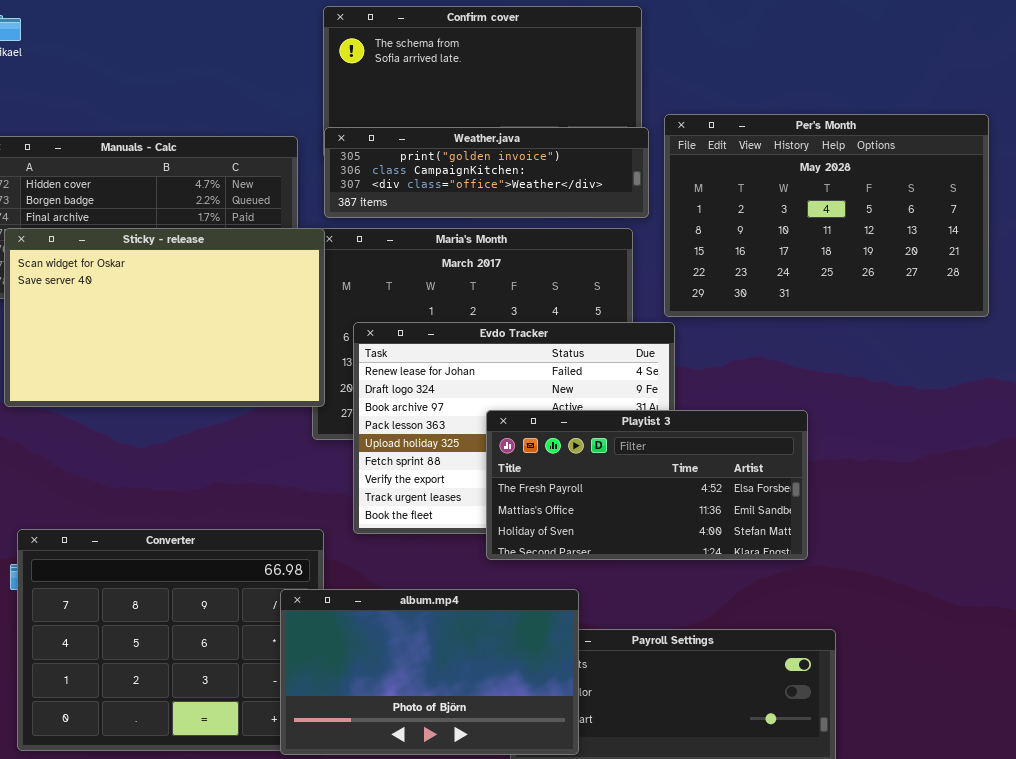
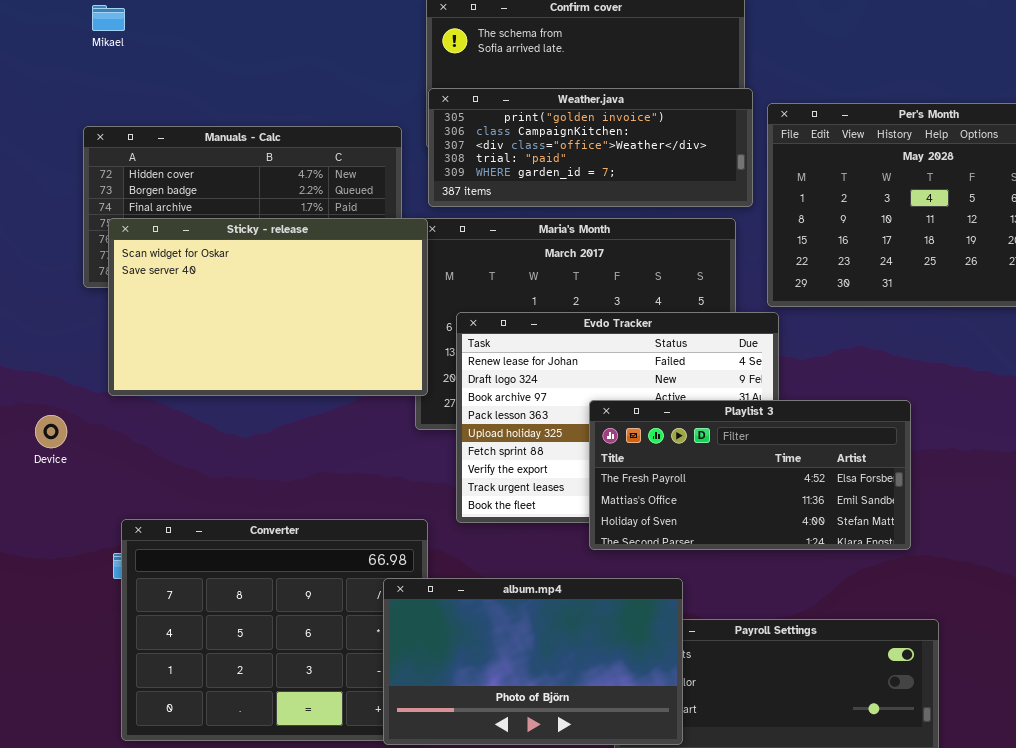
Weather.java: [324,127,649,218] -> [428,88,753,207], resized

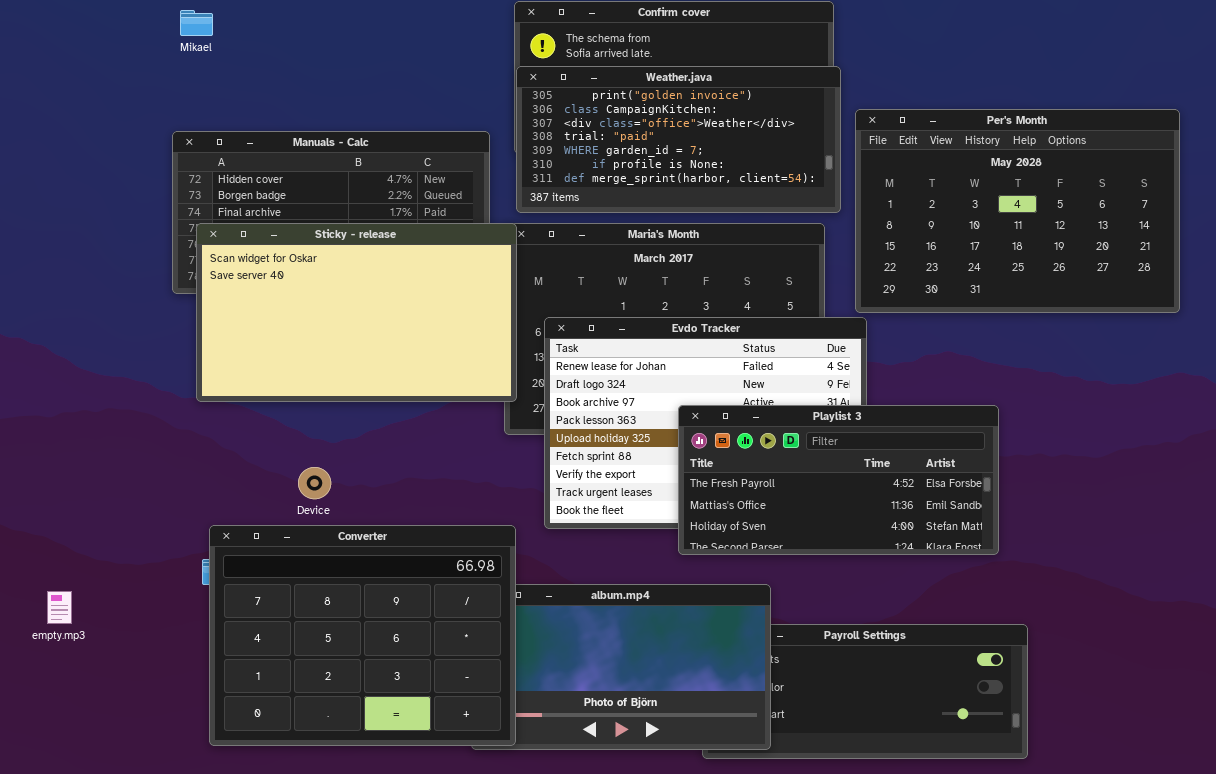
Weather.java: [428,88,753,207] -> [516,66,841,213], resized
Device: [35,415,67,448] -> [298,467,331,499], moved
Converter: [121,519,428,741] -> [209,525,516,746], raised

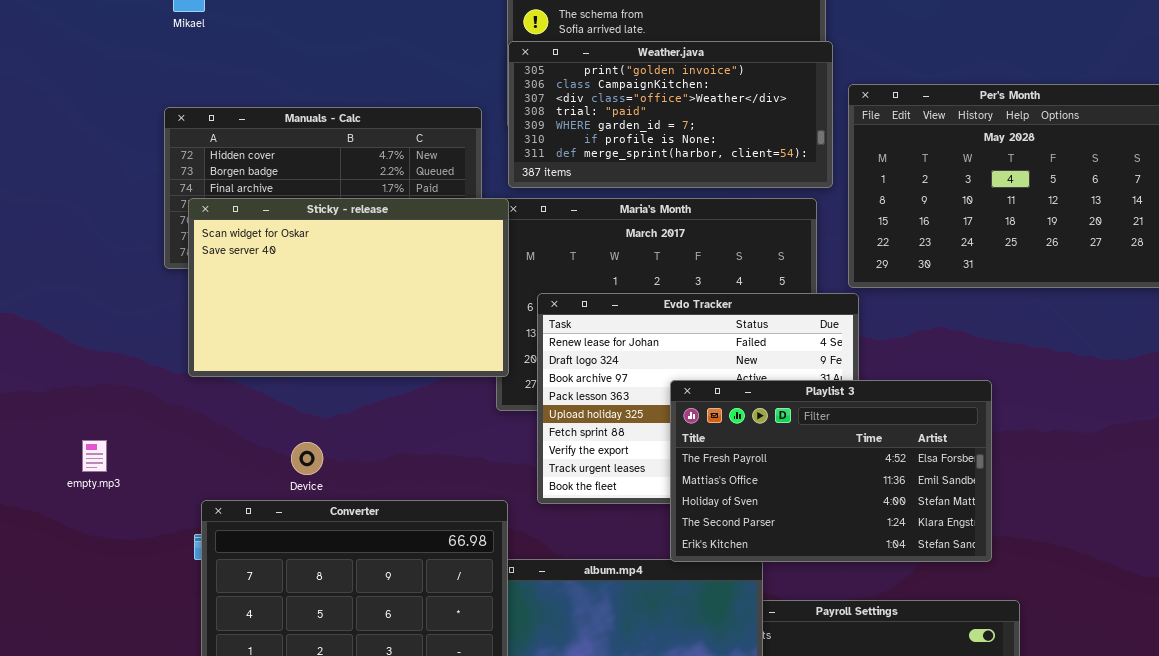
Playlist 3: [678,405,999,555] -> [670,380,992,562], resized
empty.mp3: [47,591,72,624] -> [82,440,107,472], moved

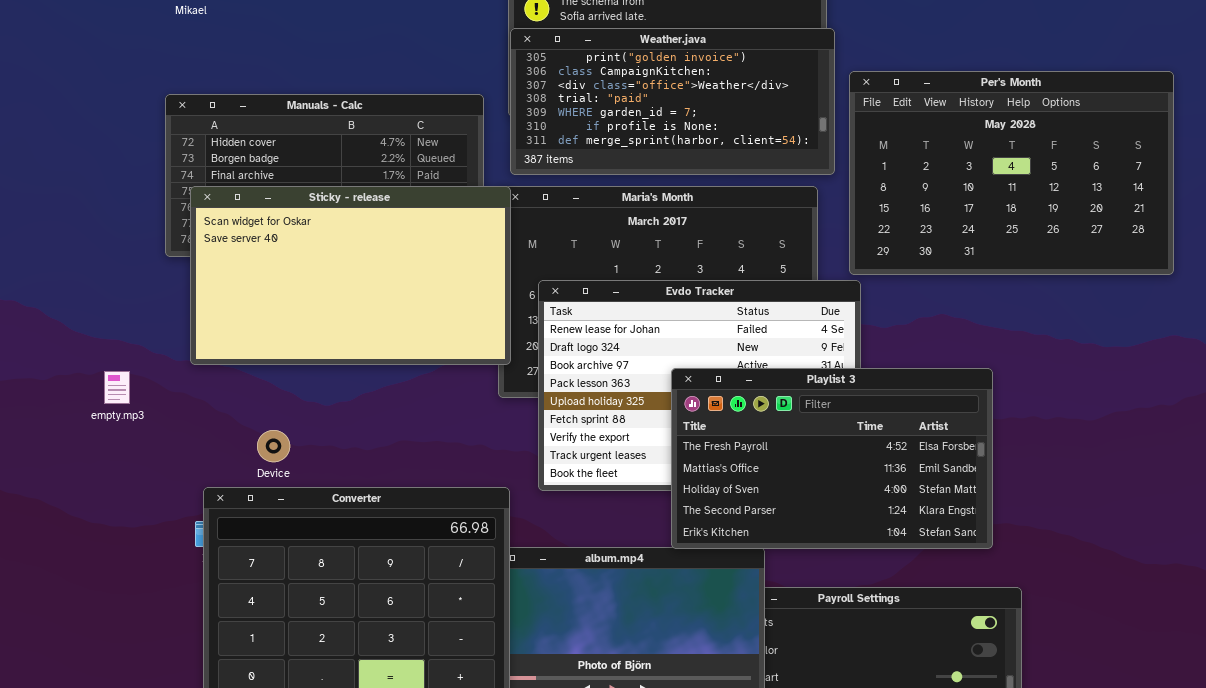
empty.mp3: [82,440,107,472] -> [104,371,130,404], moved
Device: [291,442,323,475] -> [257,430,290,462], moved

